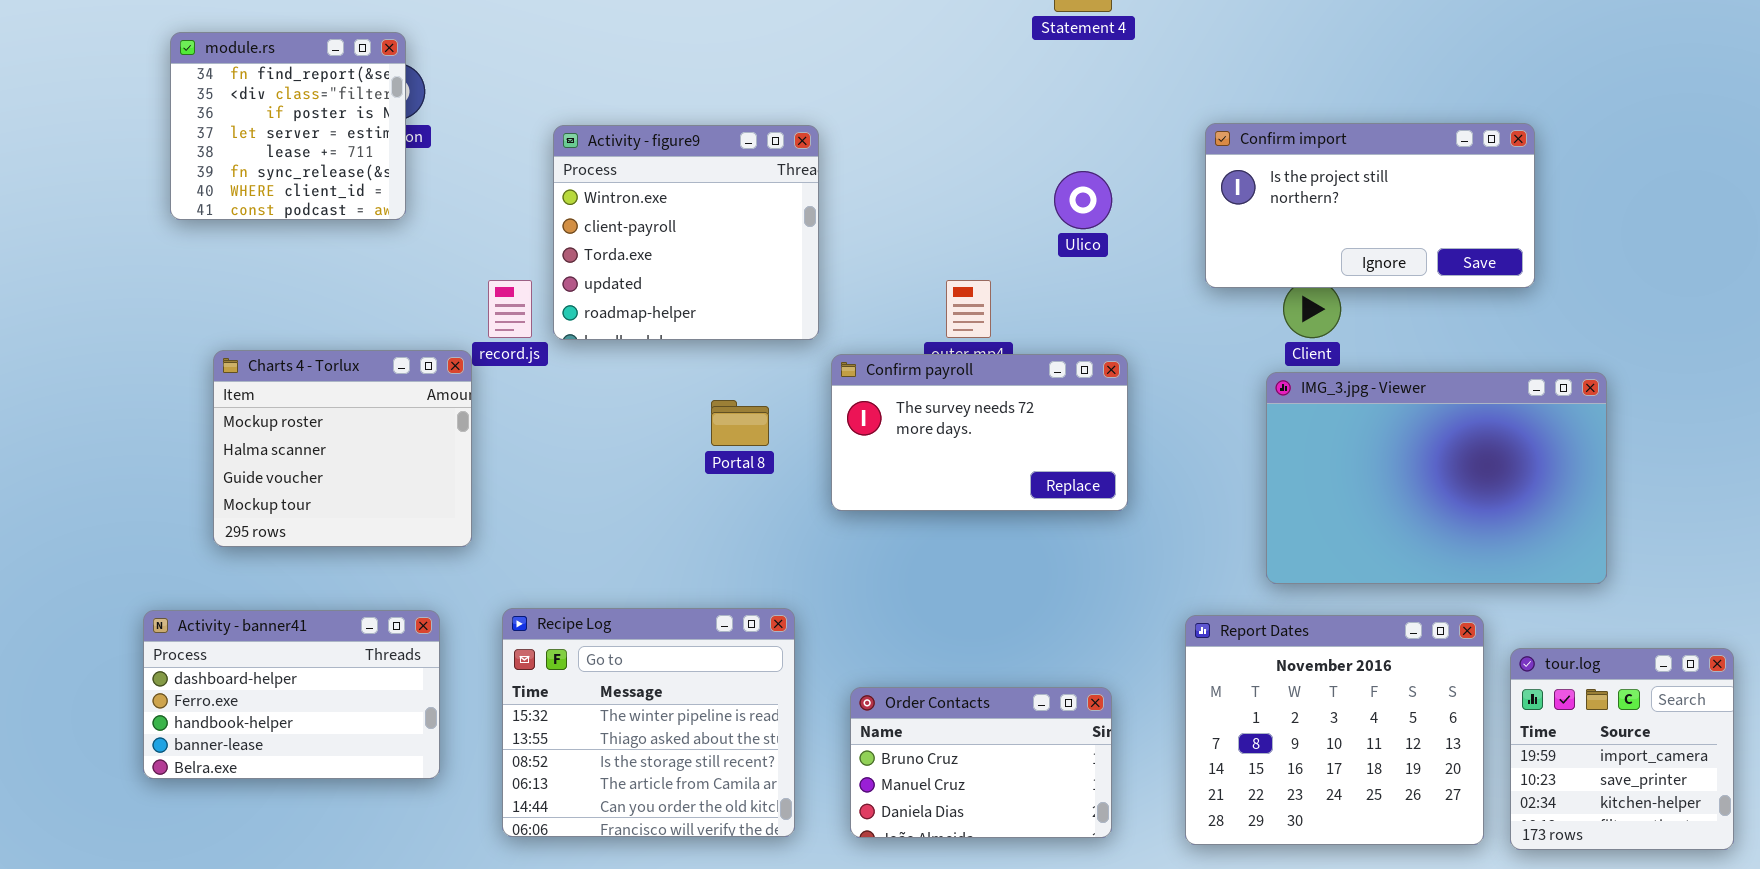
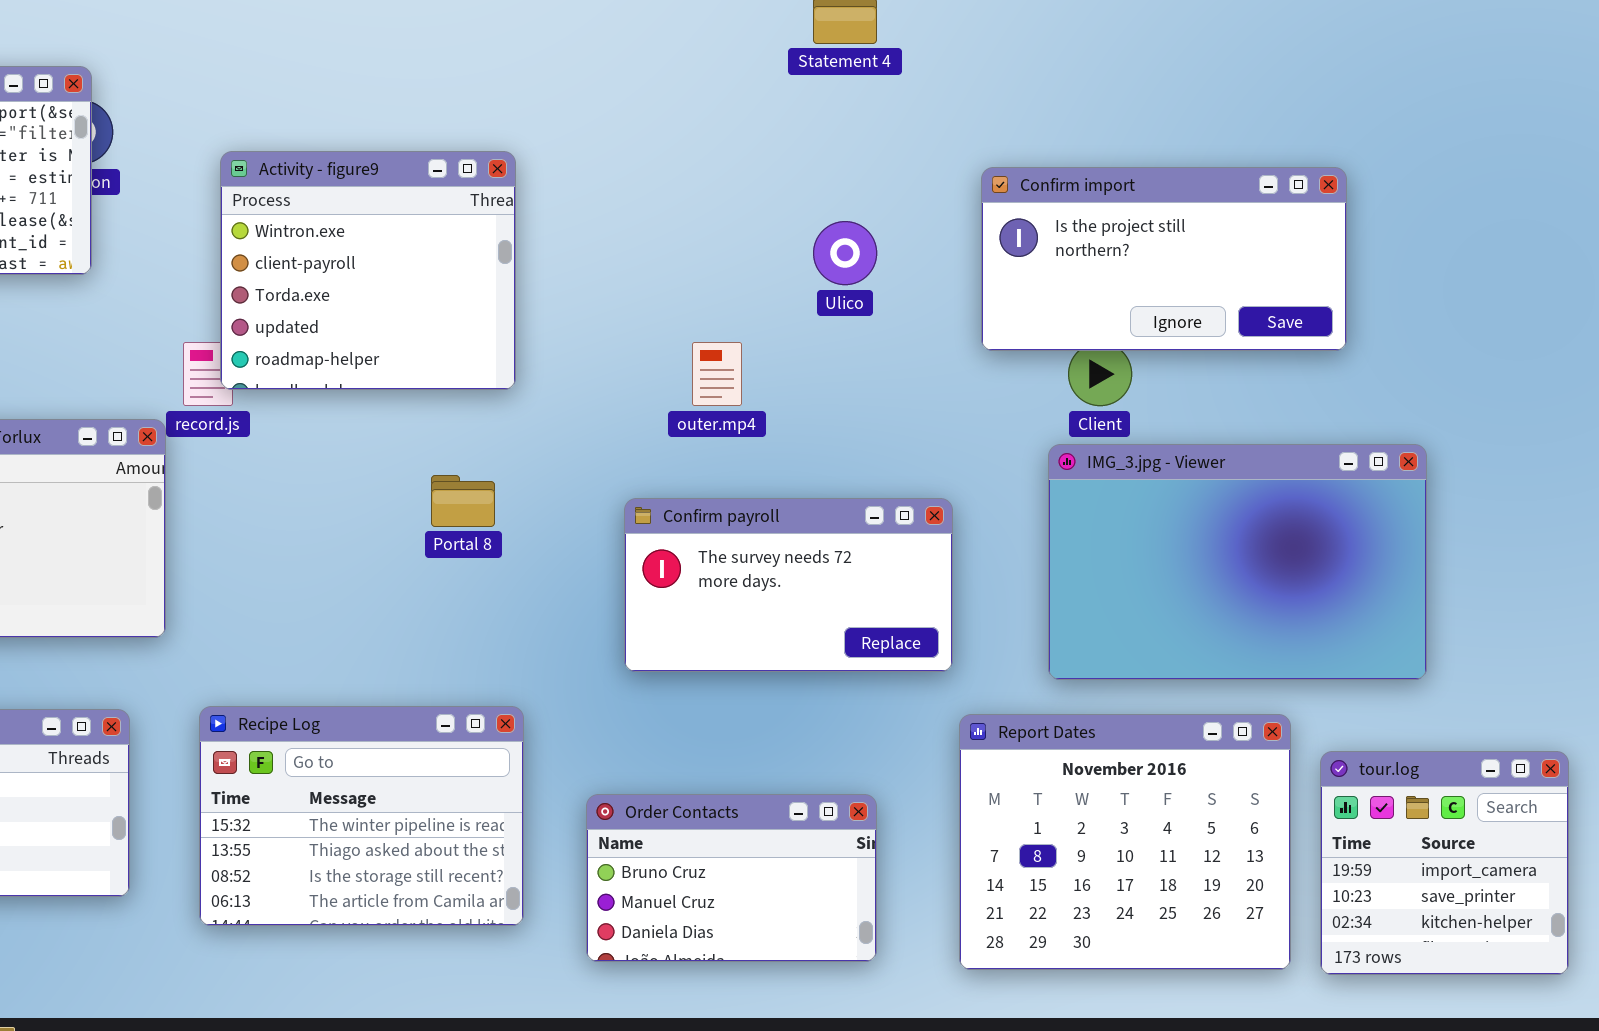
Activity - figure9: [553,125,819,340] -> [220,151,516,390], moved
Confirm payroll: [831,354,1128,511] -> [624,498,953,672], moved
Recipe Log: [502,608,795,837] -> [199,706,524,926], resized

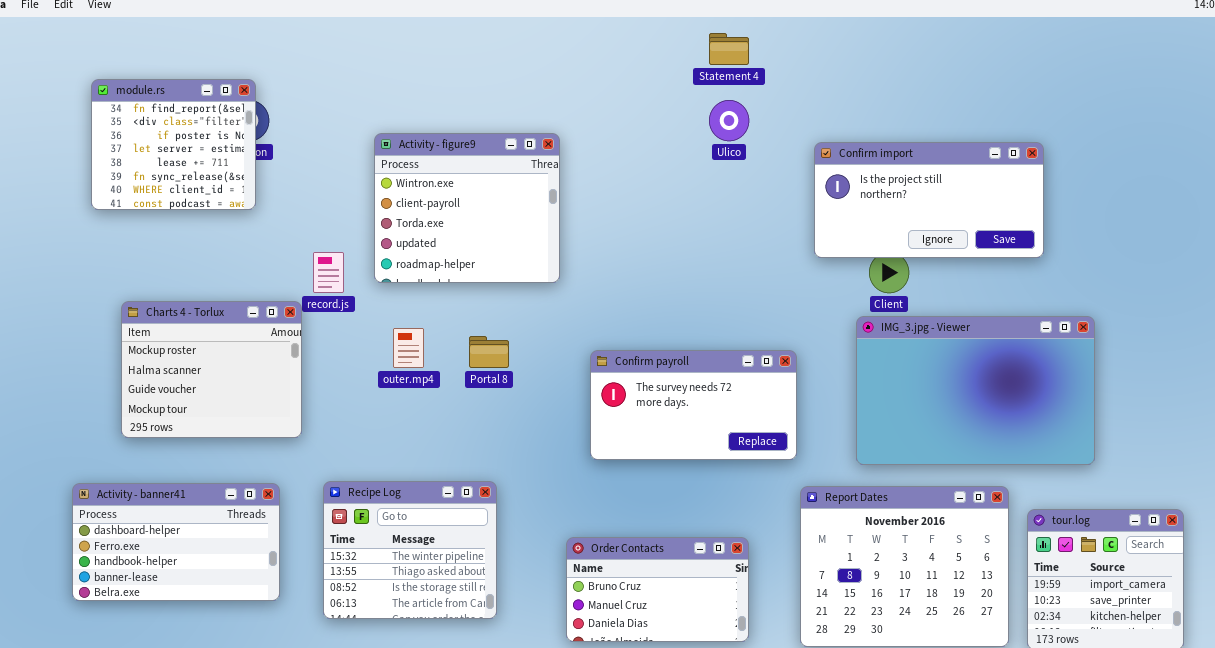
Activity - figure9: [220,151,516,390] -> [374,133,560,283], moved
Ulico: [813,221,877,285] -> [709,100,749,141], moved
outer.mp4: [692,342,742,406] -> [393,328,424,368], moved
Recipe Log: [199,706,524,926] -> [323,481,497,619], resized

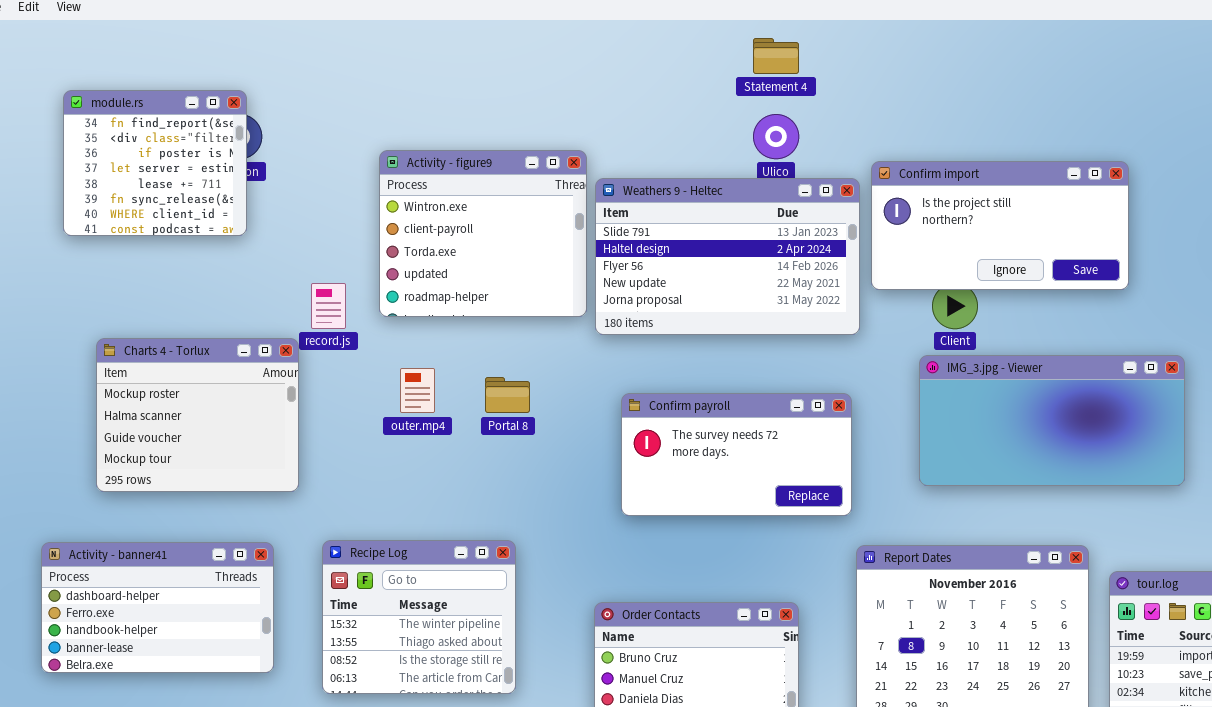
Weathers 9 - Heltec: none -> [595,178,860,335], opened
IMG_3.jpg - Viewer: [856,316,1095,465] -> [919,355,1185,486], resized

